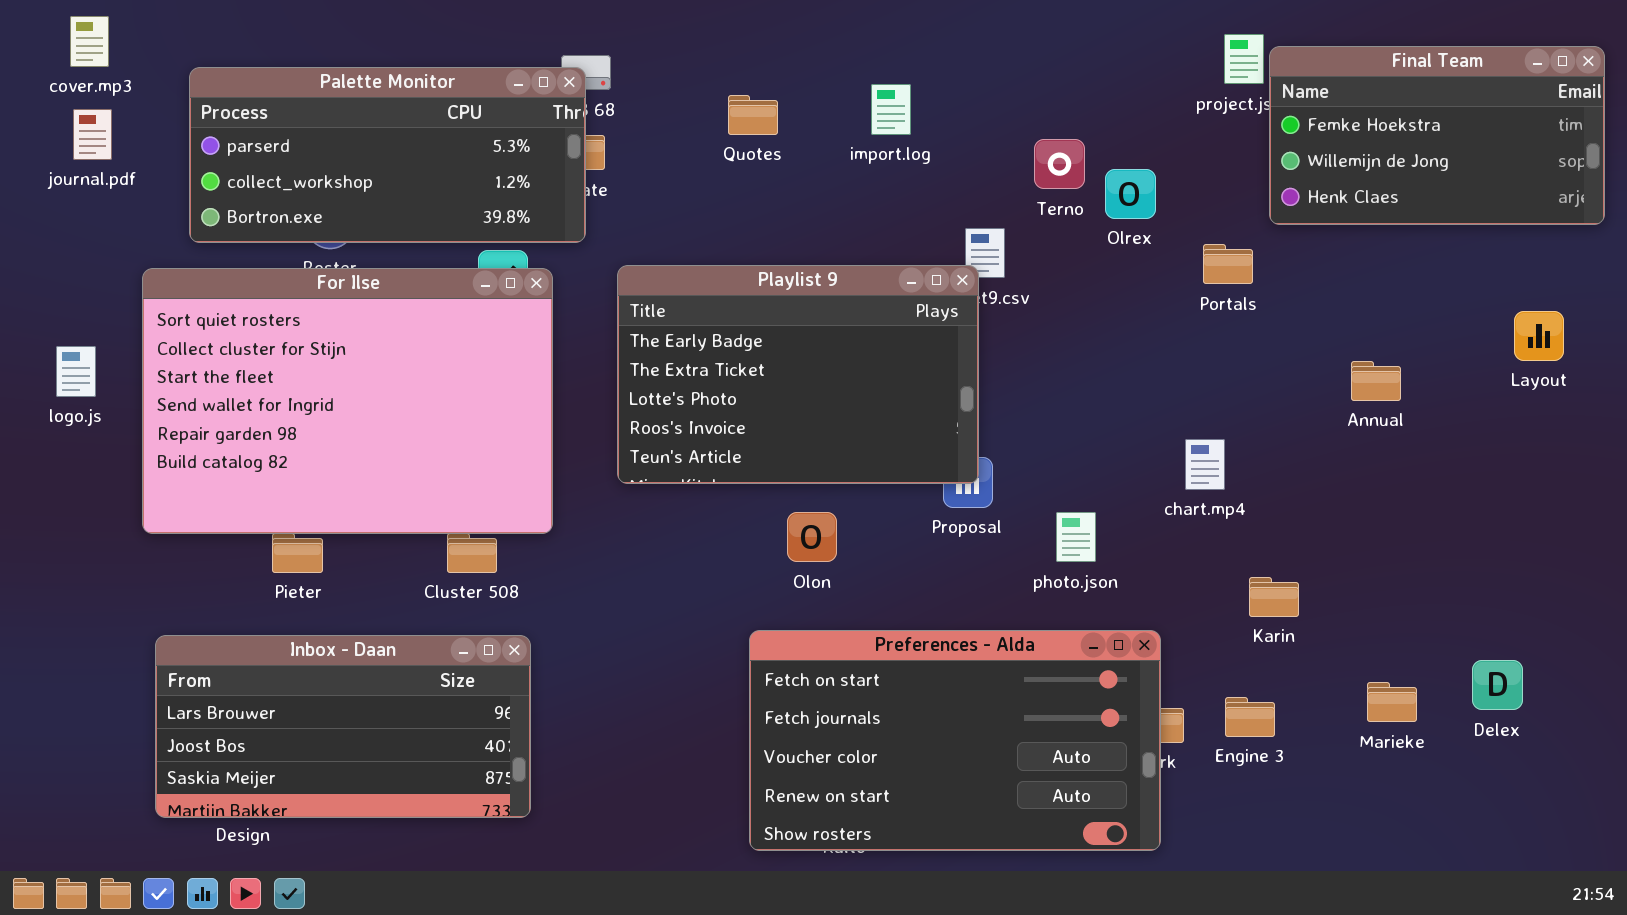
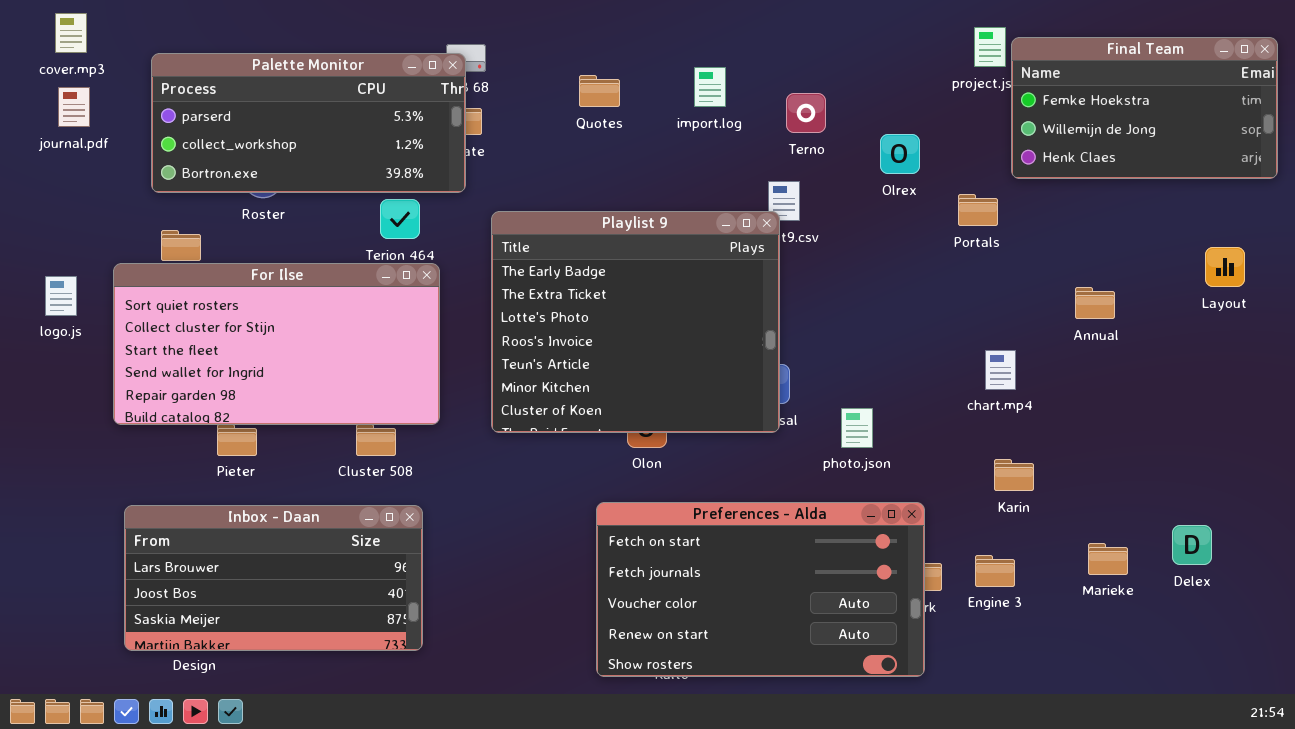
Terno: [1034,139,1085,189] -> [786,93,826,133], moved
Playlist 9: [617,265,979,484] -> [491,211,780,433], resized
For Ilse: [142,268,553,534] -> [113,263,440,425], resized
chart.mp4: [1185,439,1225,490] -> [985,350,1016,390], moved

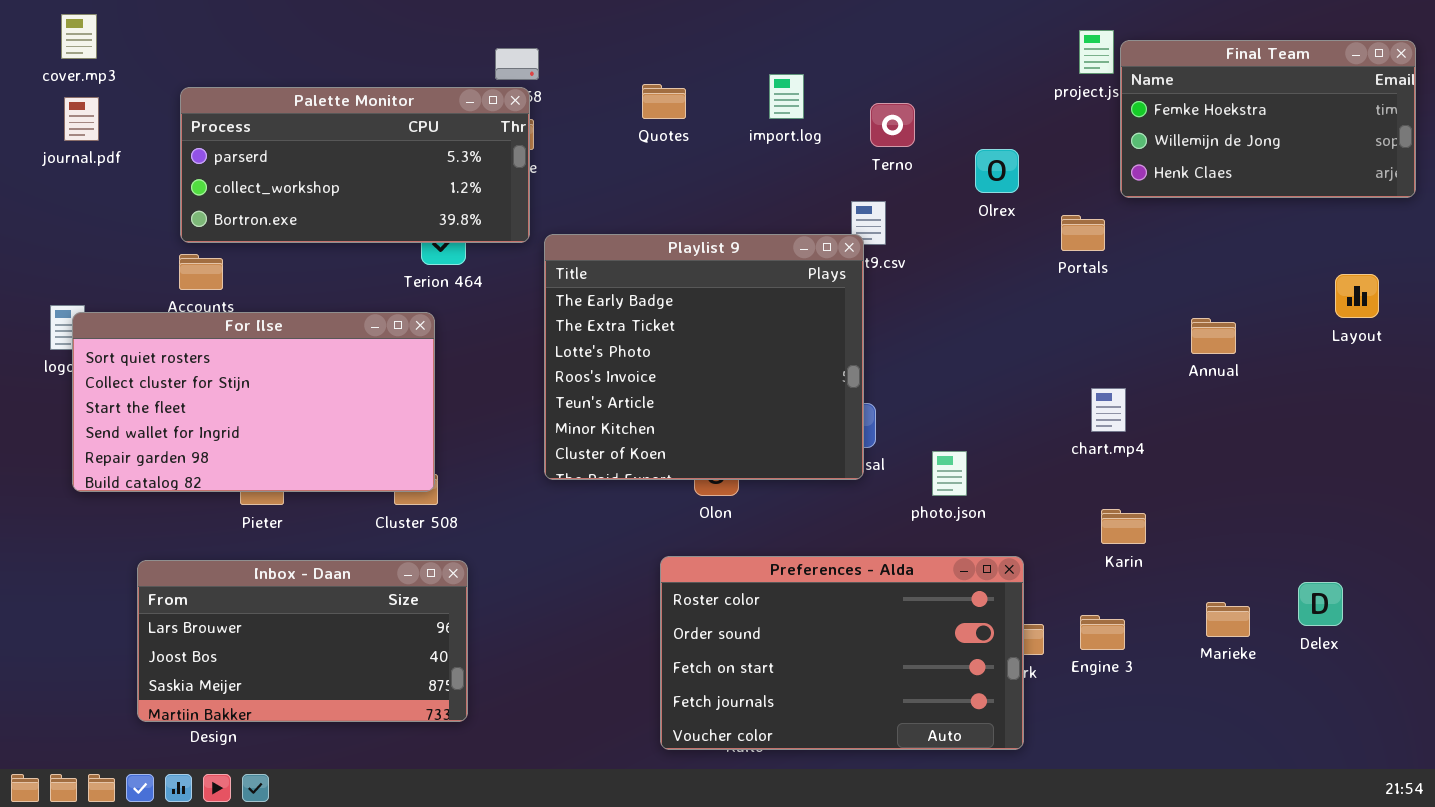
Palette Monitor: [151,53,466,193] -> [180,87,530,243], moved
For Ilse: [113,263,440,425] -> [72,312,435,492], moved
Preferences - Alda: [596,502,925,677] -> [660,556,1024,750], scrolled up 2 rows

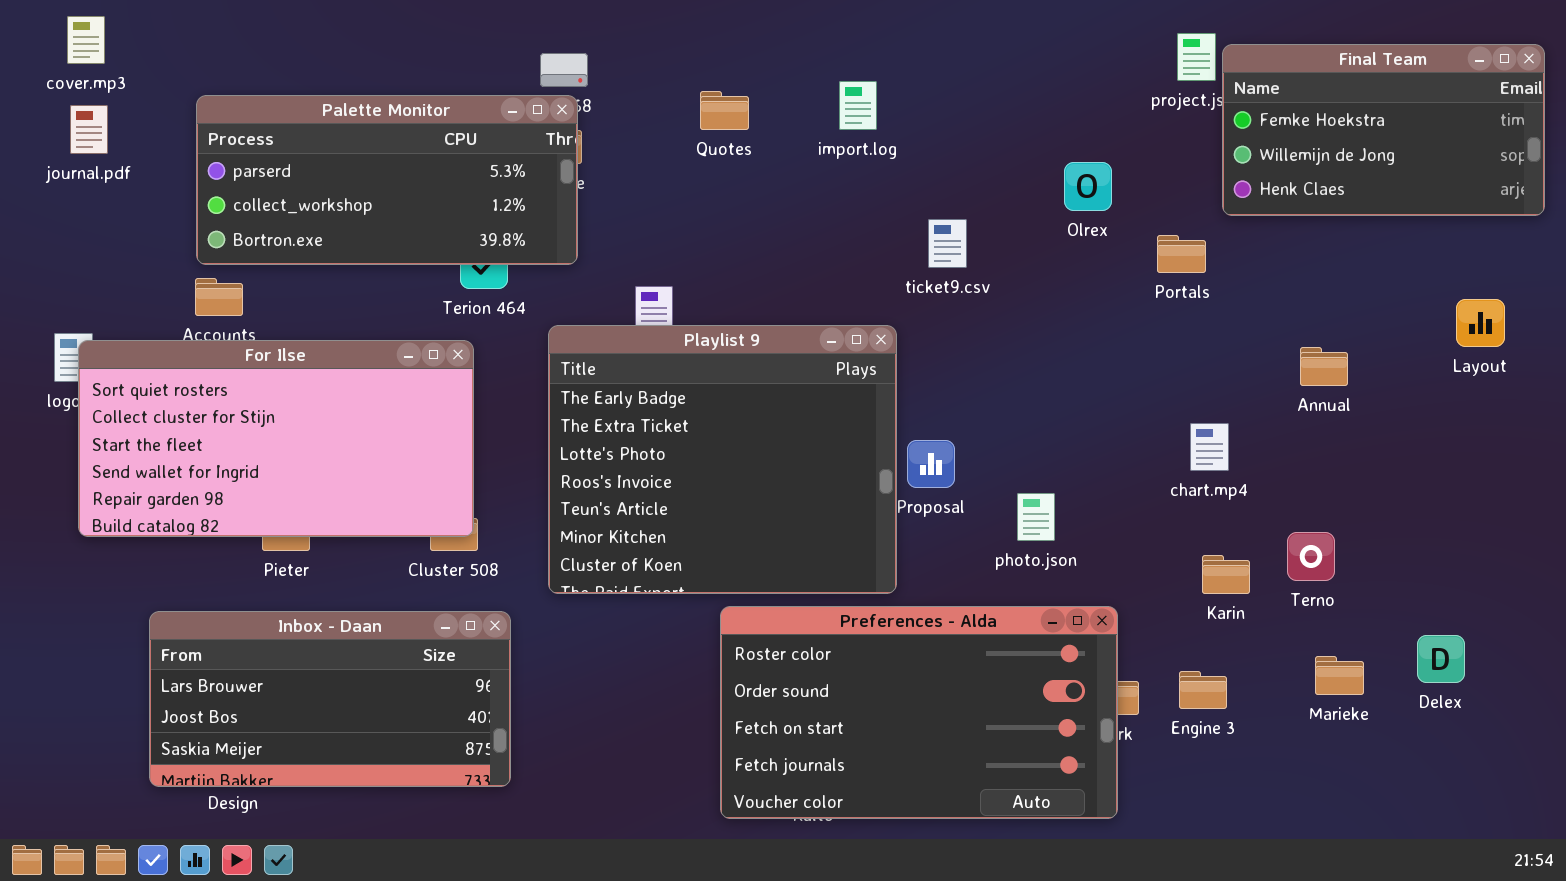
Terno: [870,103,915,147] -> [1287,532,1335,581], moved
Playlist 9: [544,234,864,480] -> [548,325,897,594], moved

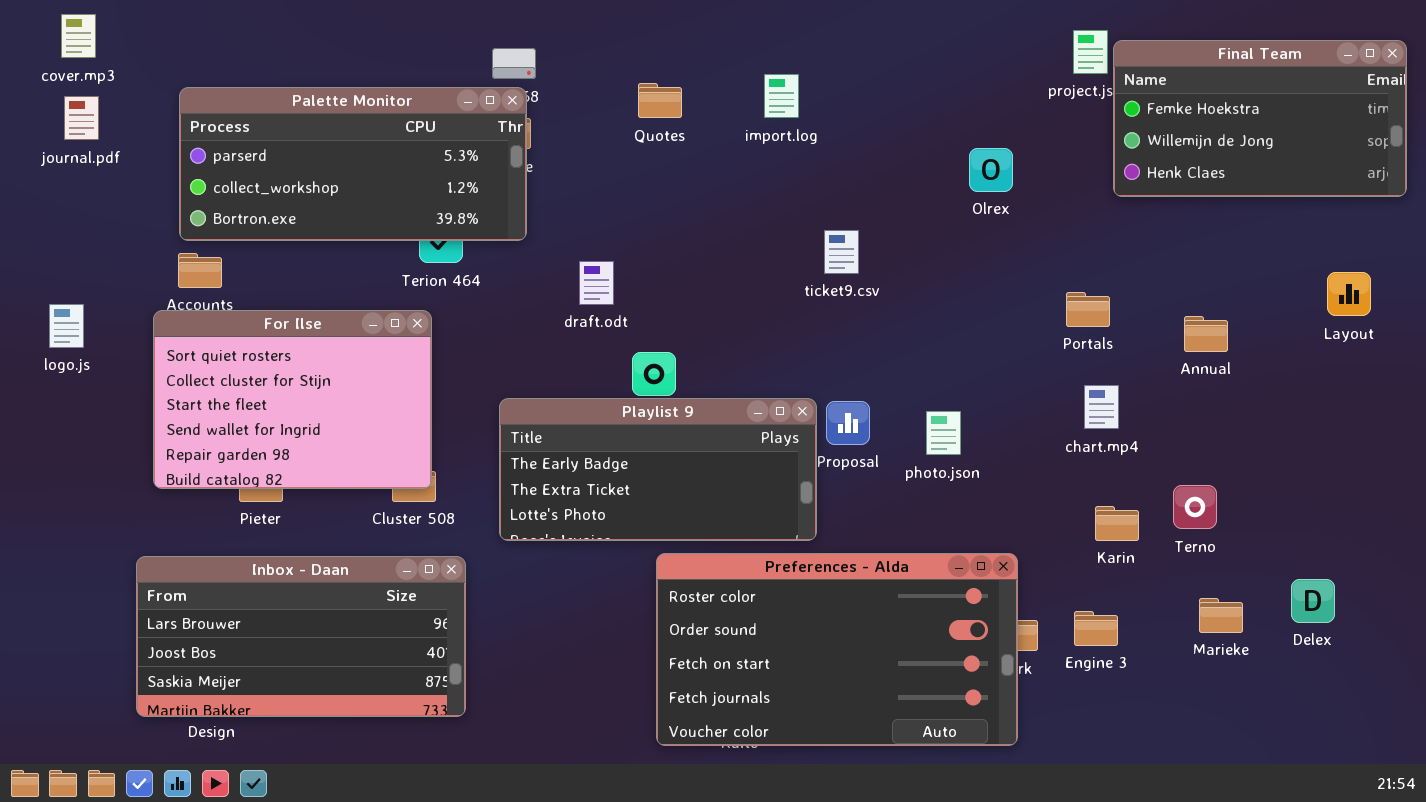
ticket9.csv: [928,219,967,268] -> [824,230,859,274], moved
Portals: [1157,235,1206,273] -> [1066,292,1110,327], moved
Playlist 9: [548,325,897,594] -> [499,398,817,541], resized
For Ilse: [78,340,474,537] -> [153,310,432,489], resized
photo.json: [1017,493,1055,541] -> [926,411,961,455], moved

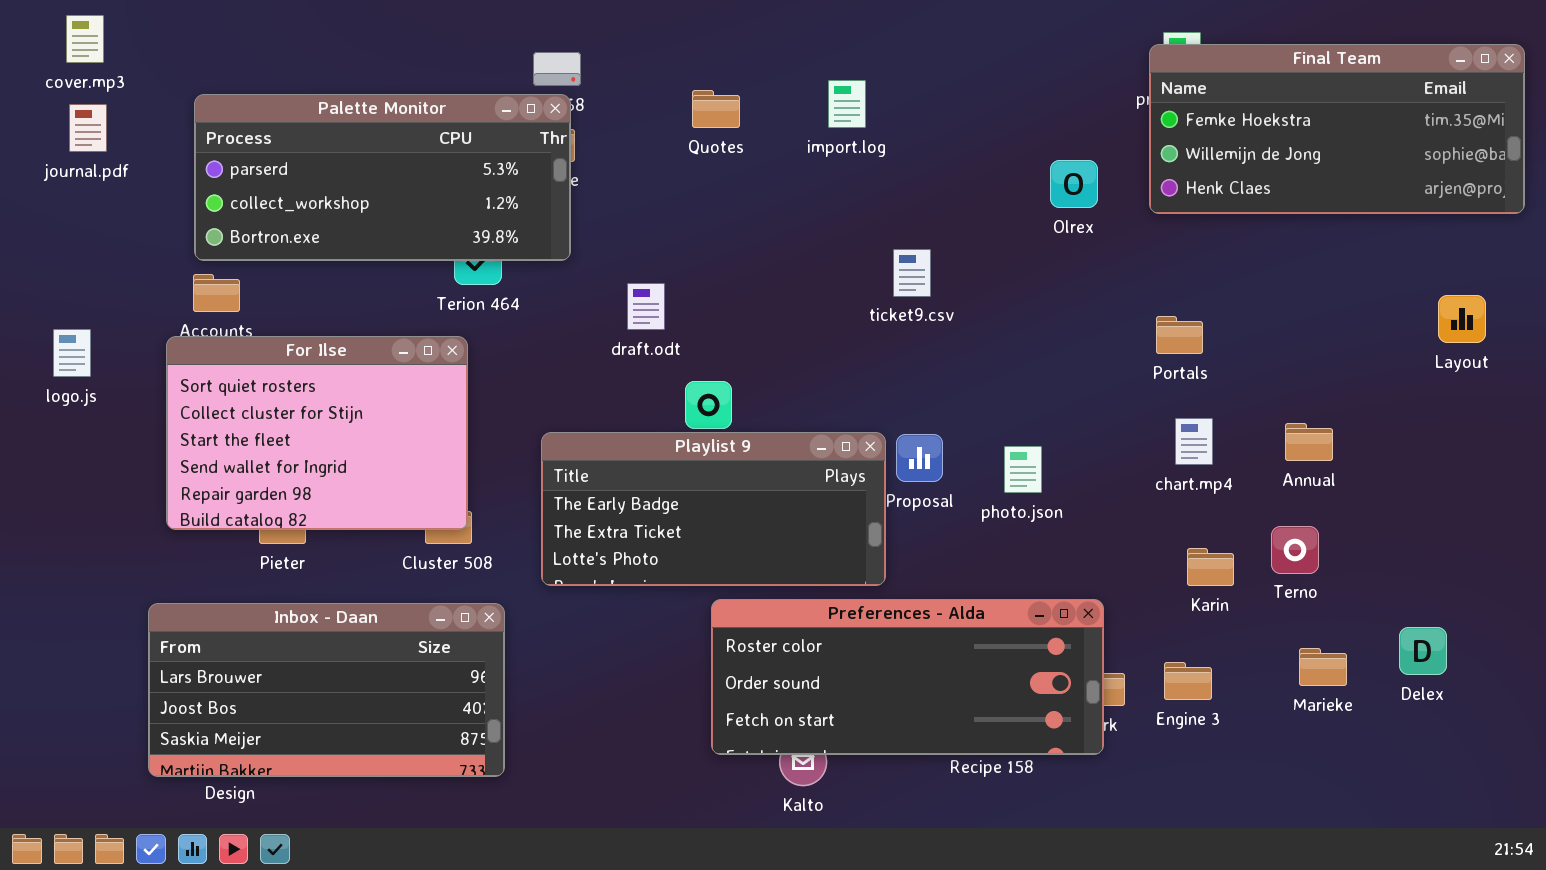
Final Team: [1113,40,1407,197] -> [1149,44,1525,214], resized
Annual: [1184,316,1228,352] -> [1285,423,1333,461], moved
Preferences - Alda: [656,553,1018,746] -> [711,599,1104,755], resized

